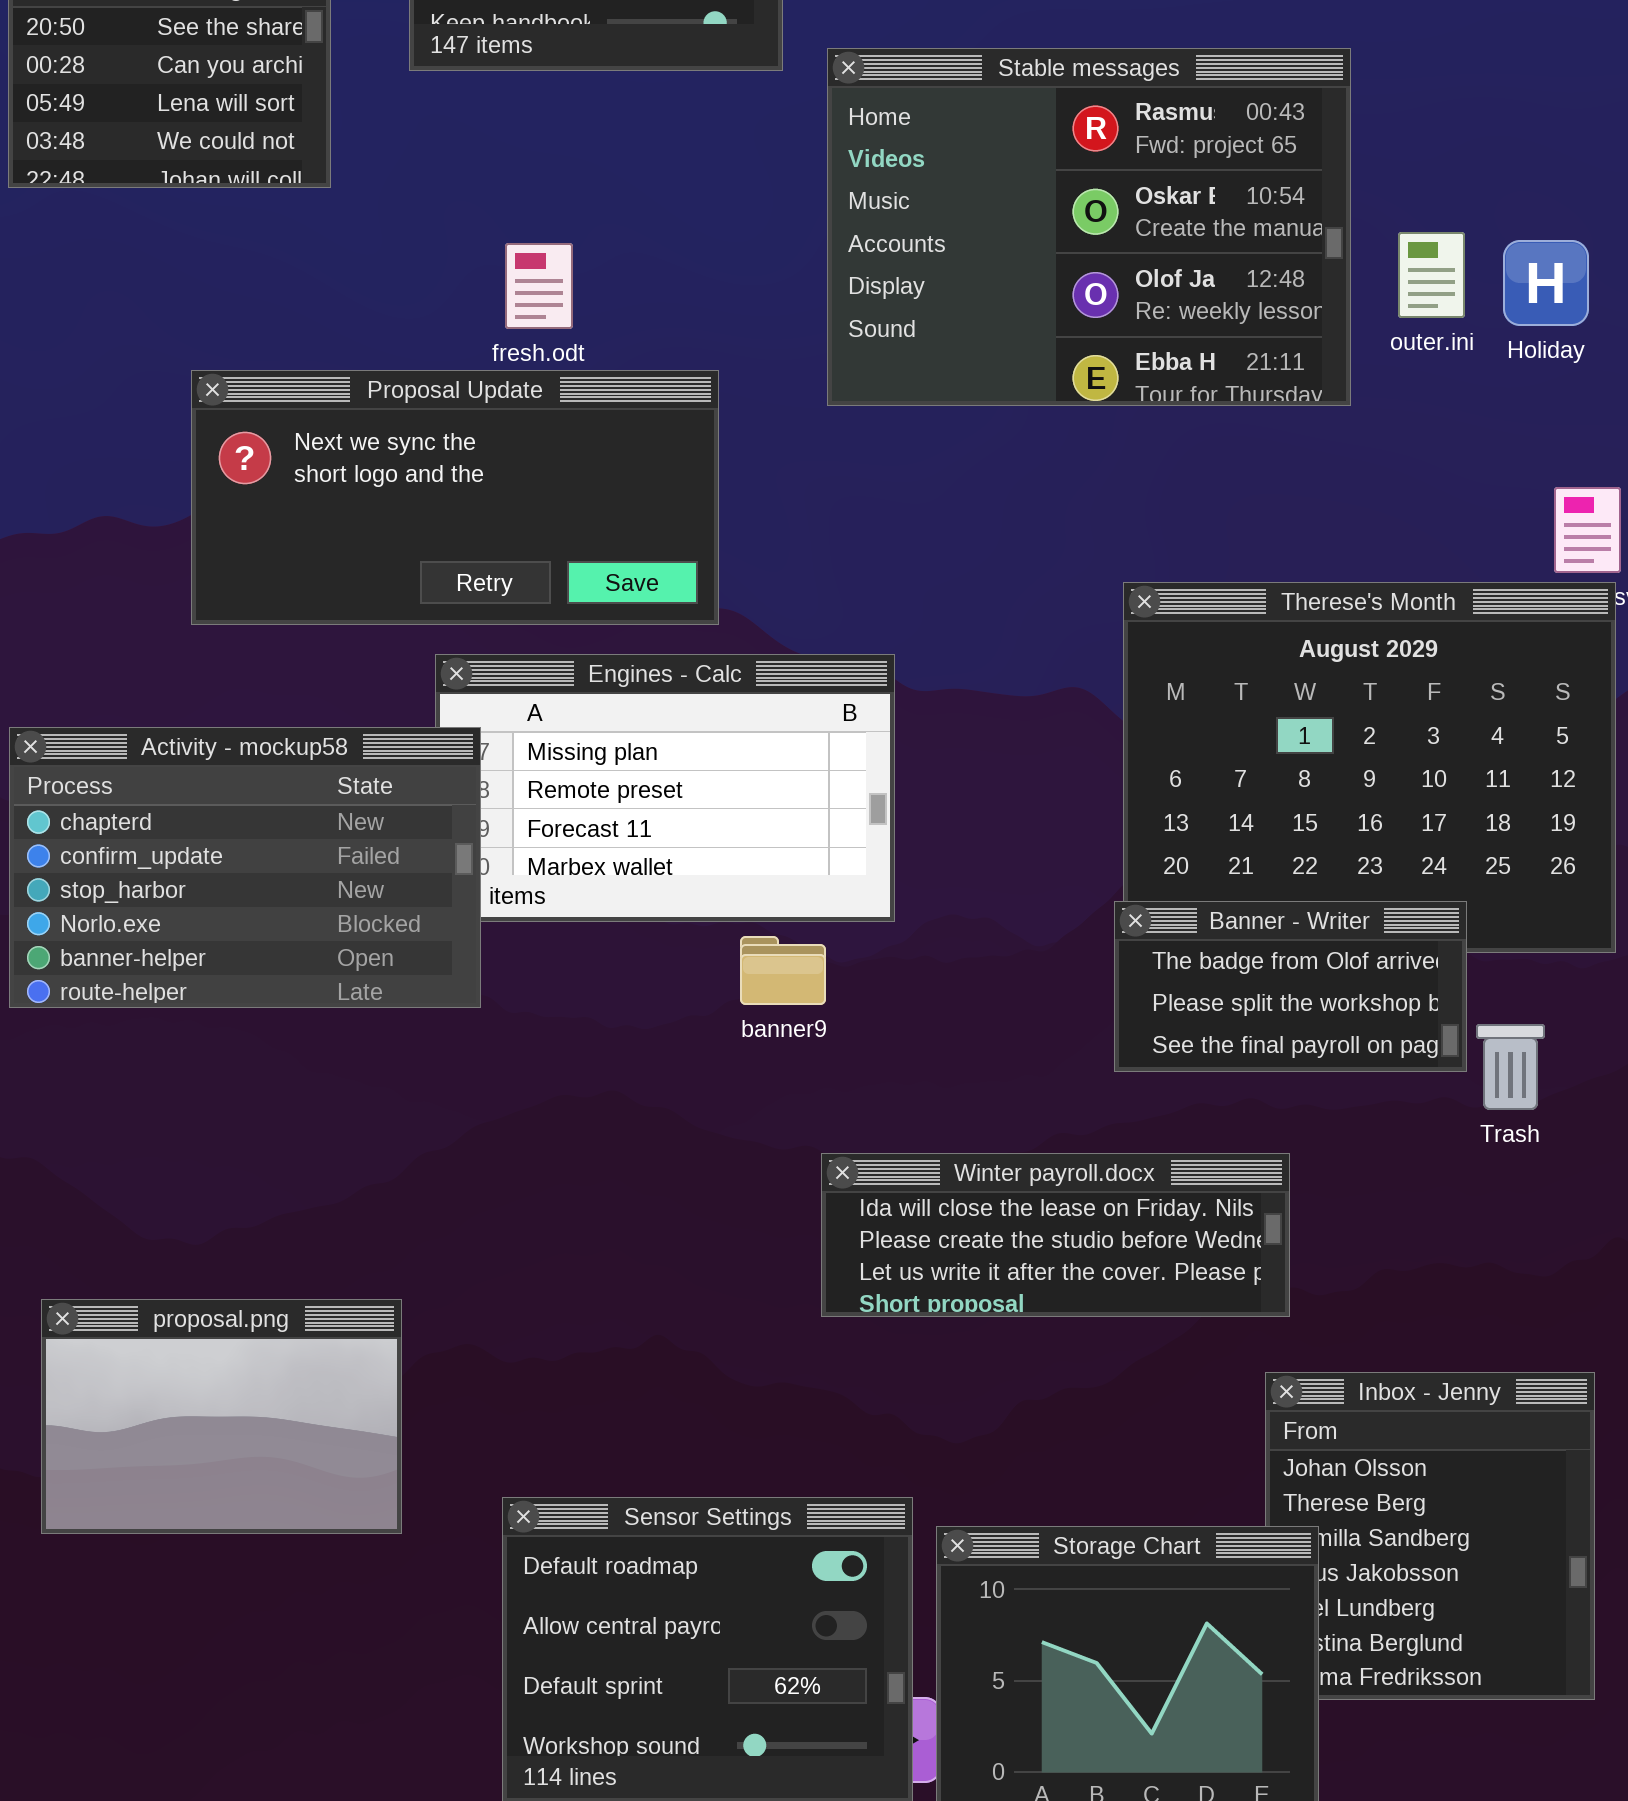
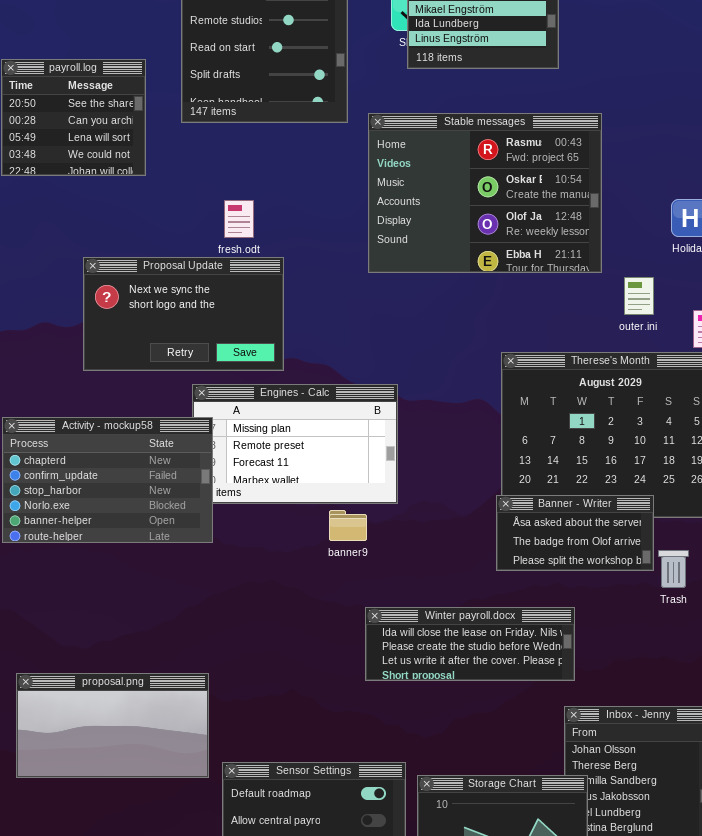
outer.ini: [1398,232,1465,318] -> [624,277,654,315], moved
Proposal Update: [191,370,719,625] -> [83,257,284,371], resized
Banner - Writer: [1114,901,1467,1072] -> [496,495,654,571], scrolled up 1 row
proposal.png: [41,1299,402,1534] -> [16,673,209,778], resized

